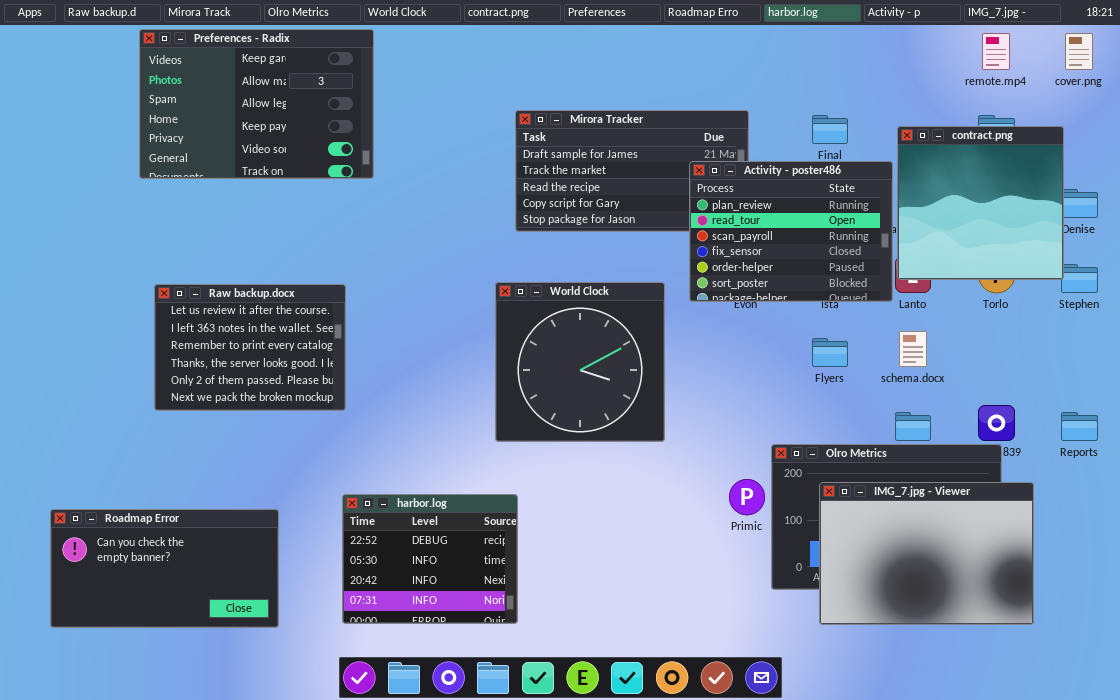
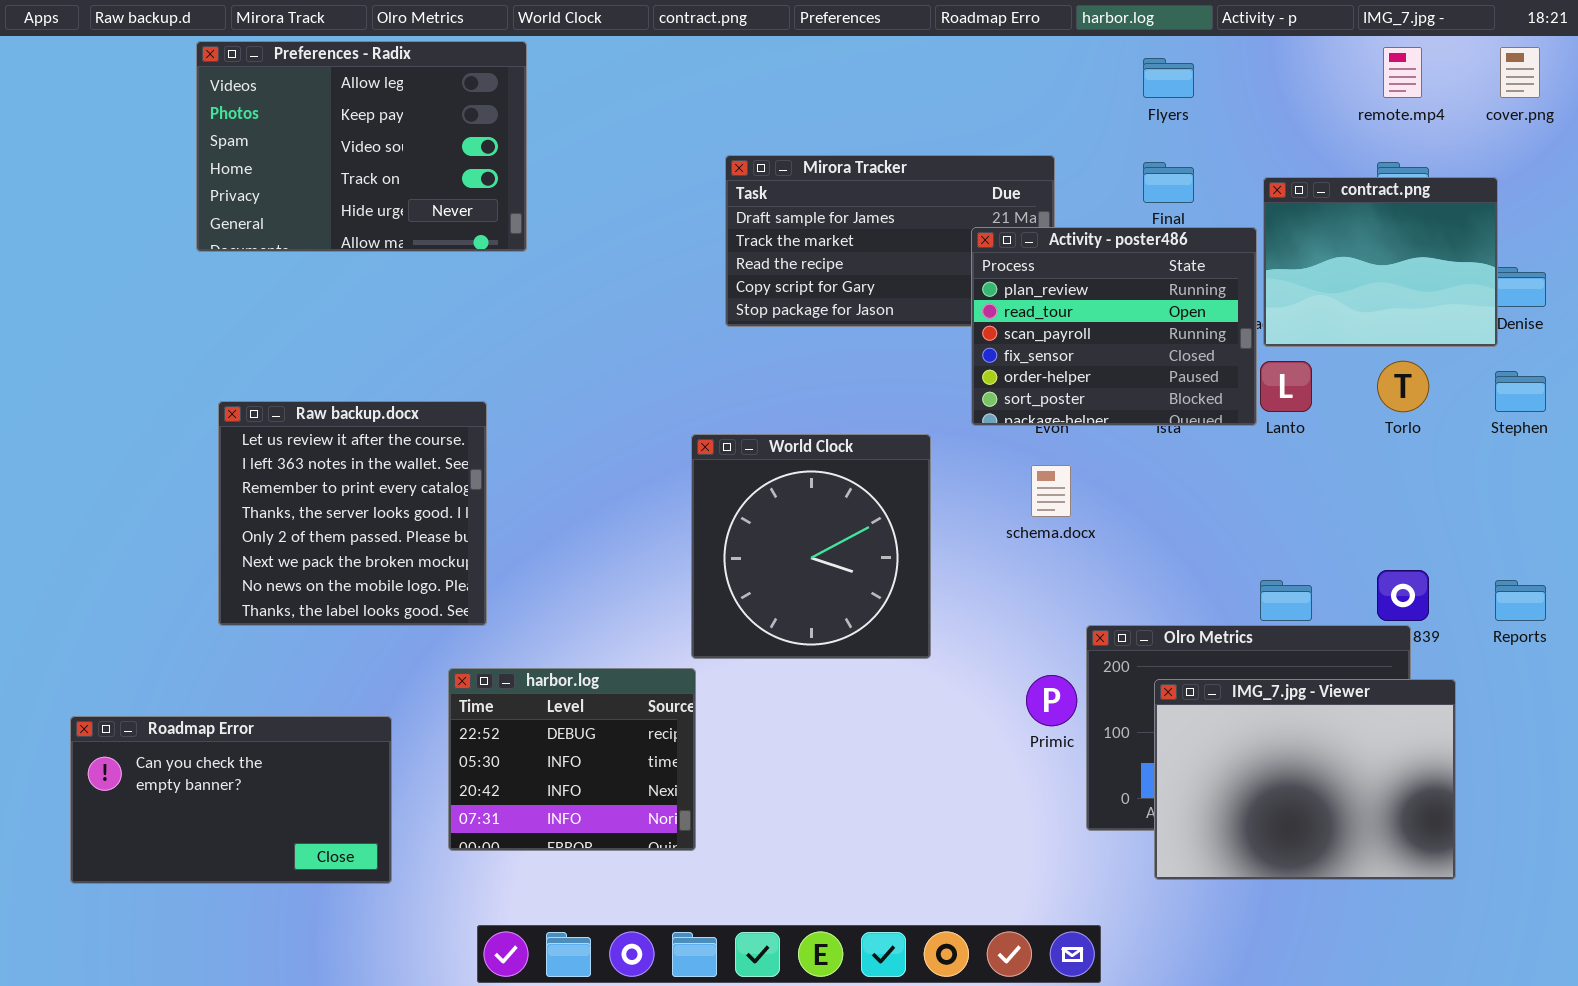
Preferences - Radix: [139,29,374,179] -> [196,41,527,252], scrolled down 2 rows
contract.png: [897,126,1064,280] -> [1263,177,1498,347], resized
World Clock: [495,282,665,442] -> [691,434,931,659], moved
Raw backup.docx: [154,284,346,411] -> [218,401,487,626], resized
schema.docx: [899,331,927,367] -> [1031,465,1071,517], moved
Flyers: [812,338,848,367] -> [1143,58,1194,98], moved
harbor.log: [342,494,518,624] -> [448,668,696,851], moved

